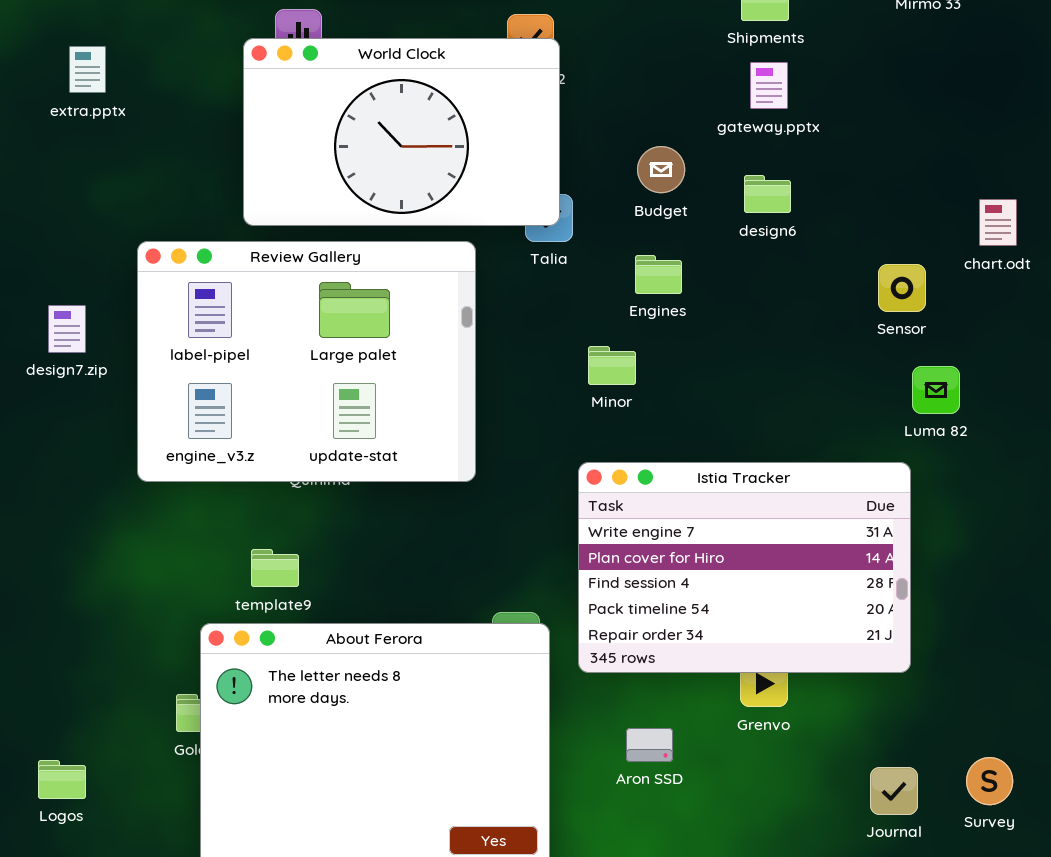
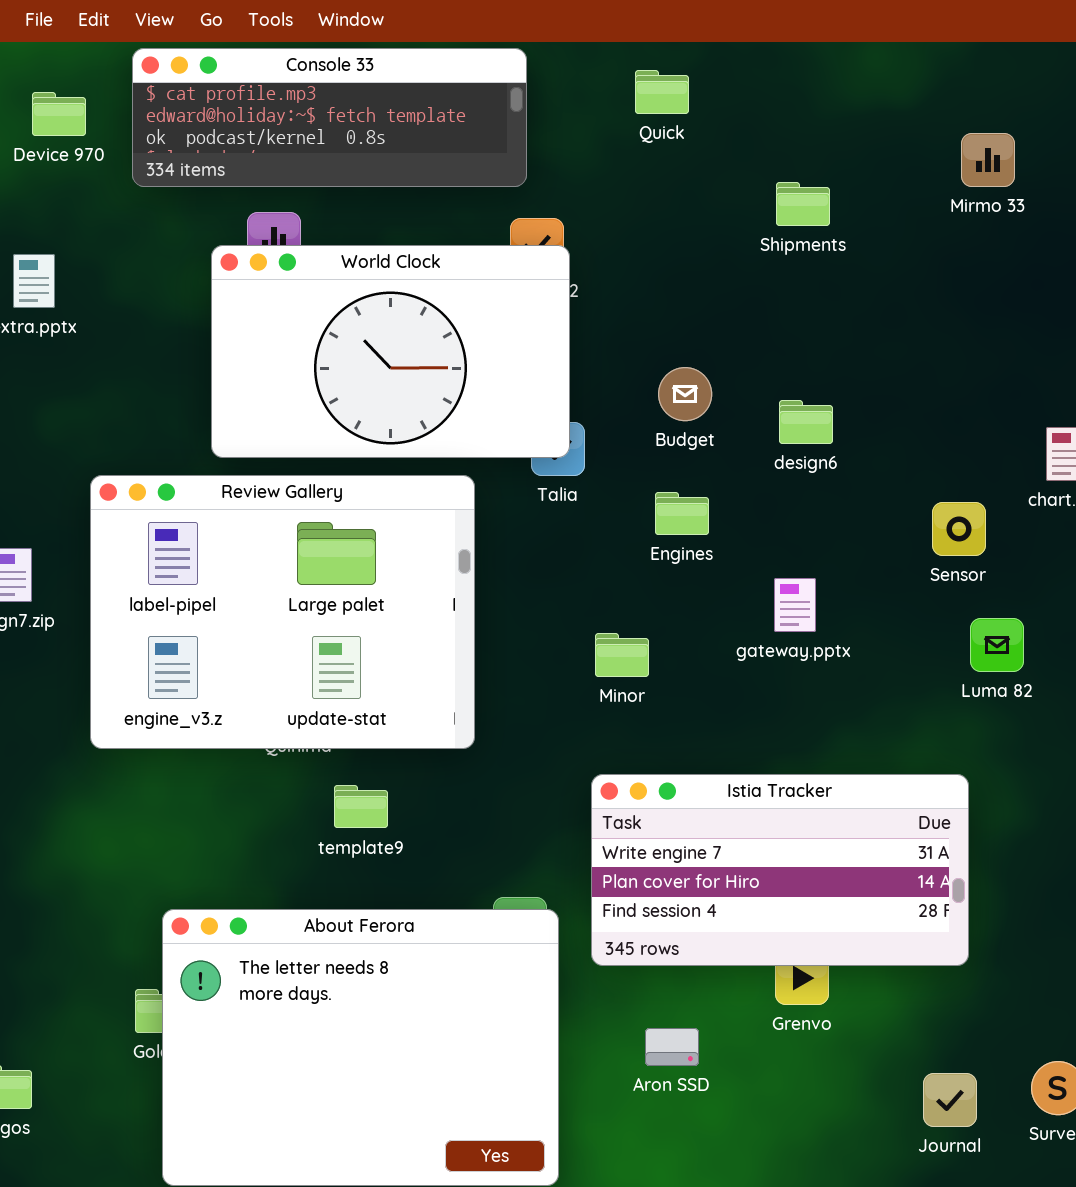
gateway.pptx: [750,62,788,109] -> [774,578,816,632], moved
Minor: [588,346,636,385] -> [595,633,649,677], moved
Istia Tracker: [578,462,911,673] -> [591,774,969,966], resized
template9: [251,549,299,587] -> [334,785,388,828], moved

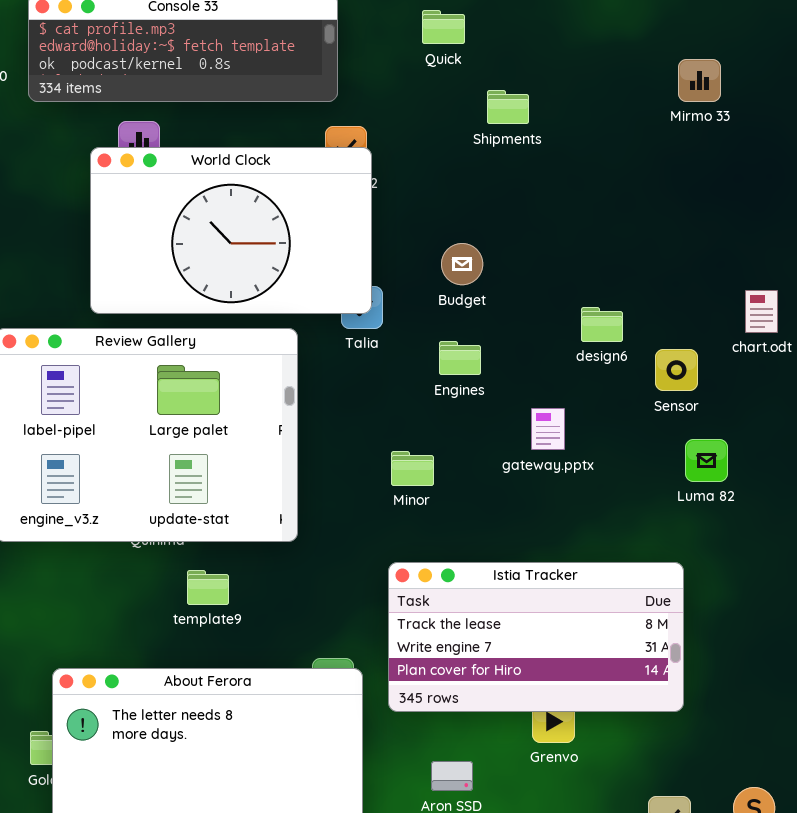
Shipments: [776,182,830,226] -> [487,90,529,124], moved
design6: [779,400,833,444] -> [581,307,623,342], moved
Istia Tracker: [591,774,969,966] -> [388,562,684,712], scrolled up 1 row

